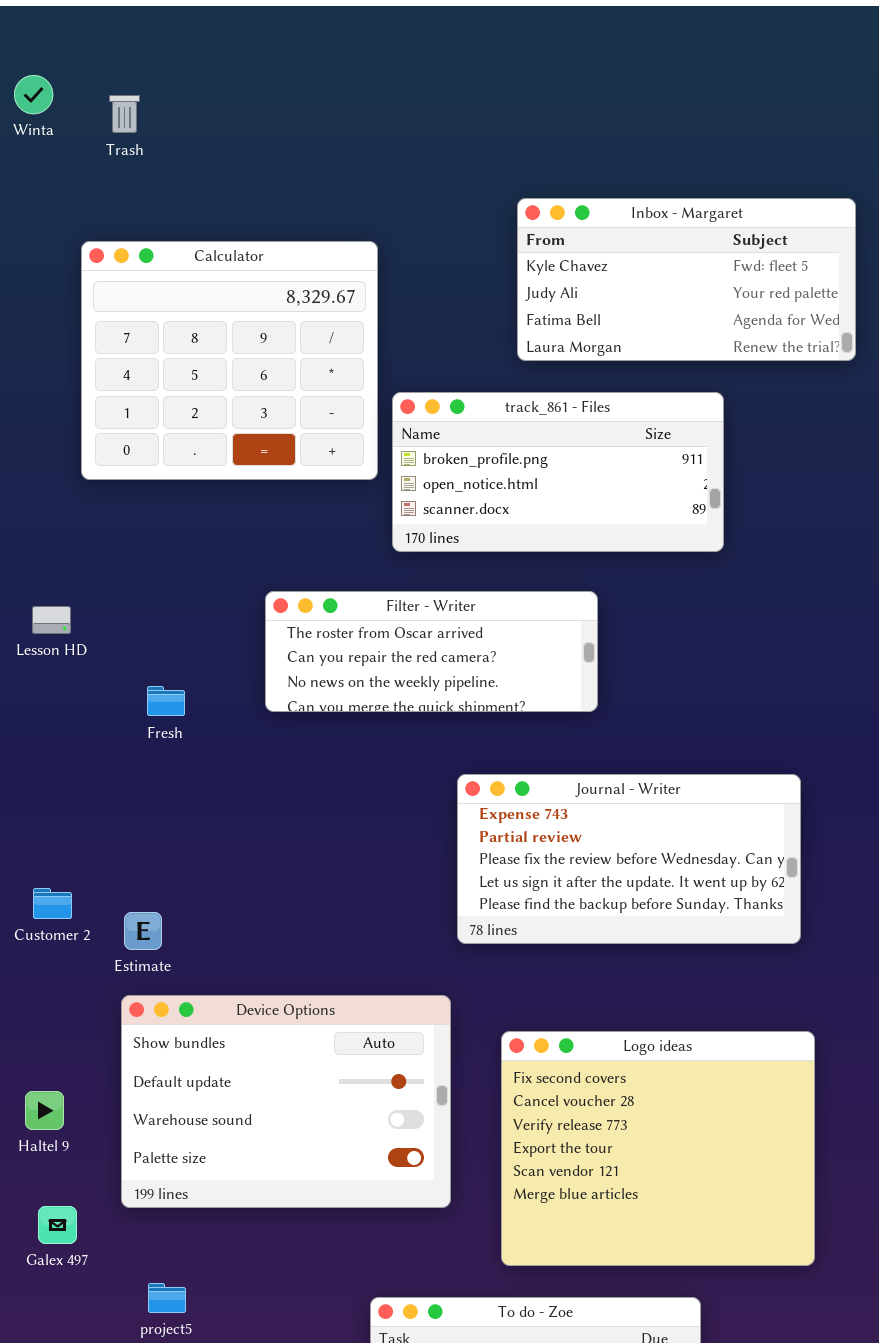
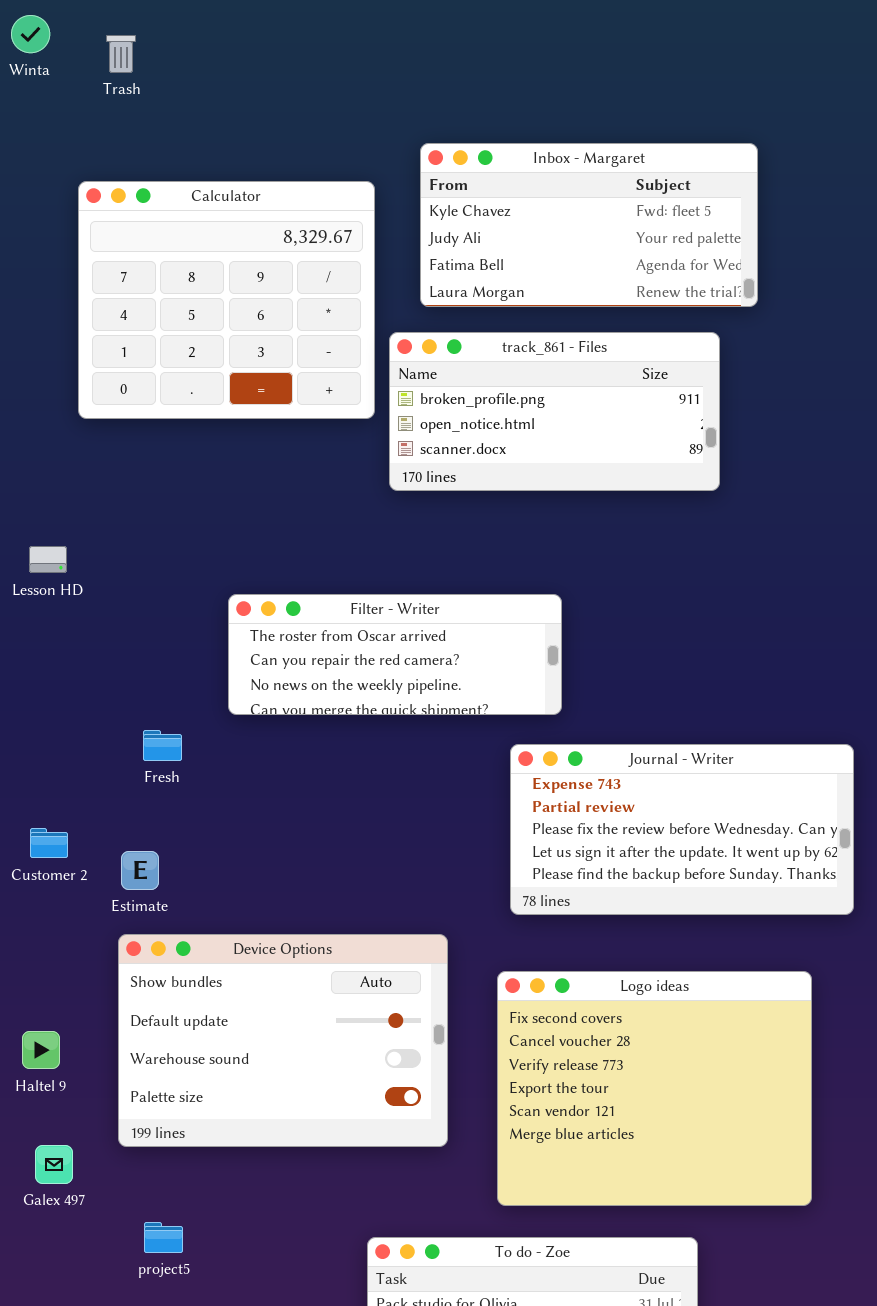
Inbox - Margaret: [517,198,856,361] -> [420,143,758,307], moved
Filter - Writer: [265,591,598,712] -> [228,594,562,715], moved
Fresh: [147,686,185,716] -> [143,730,182,761], moved
Journal - Writer: [457,774,801,944] -> [510,744,854,915], moved

